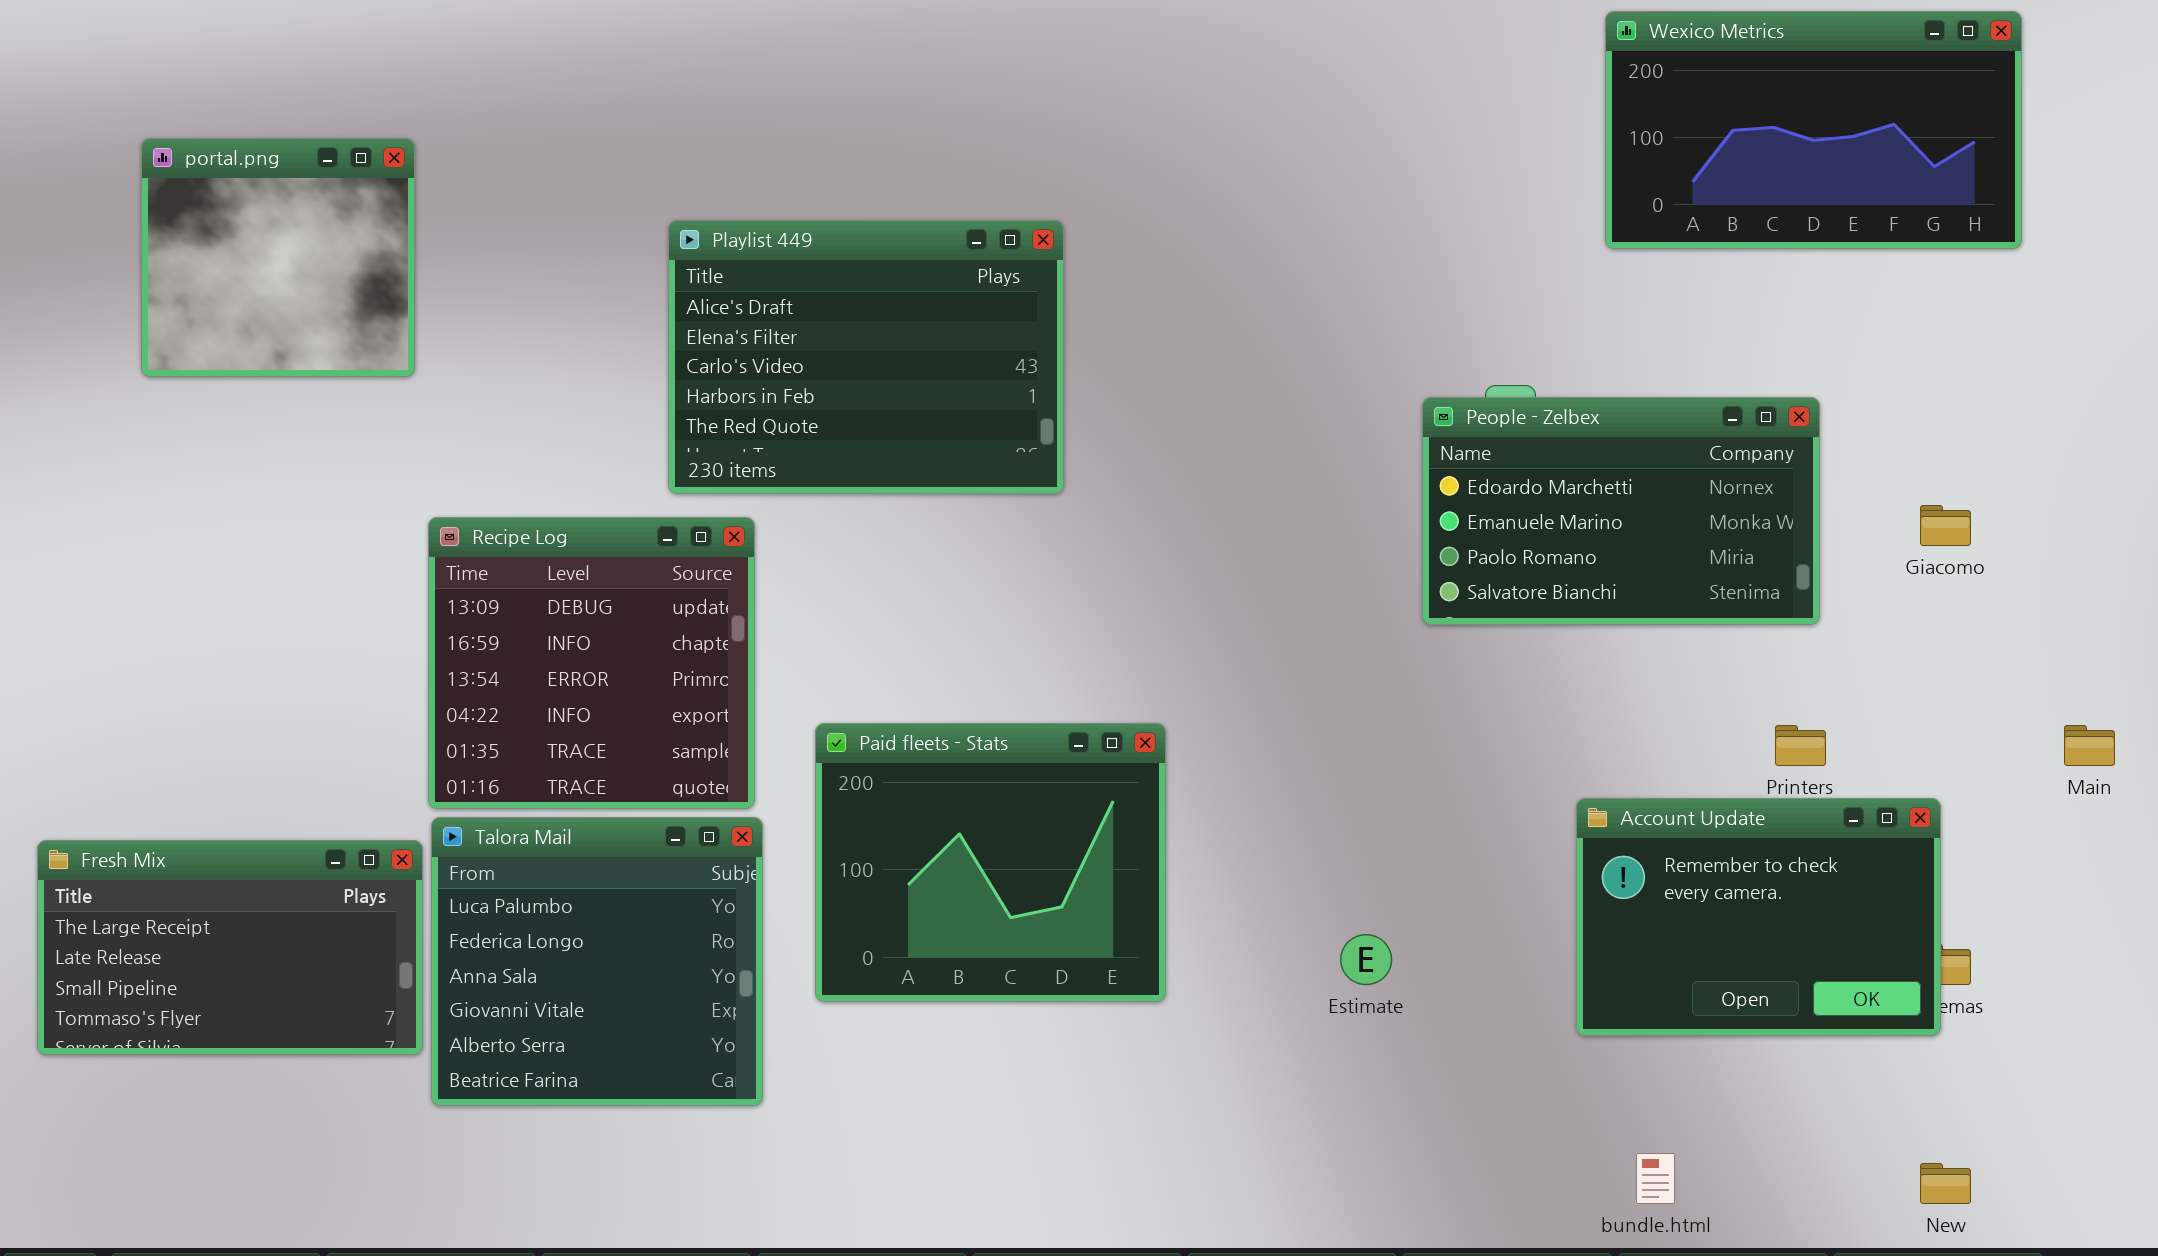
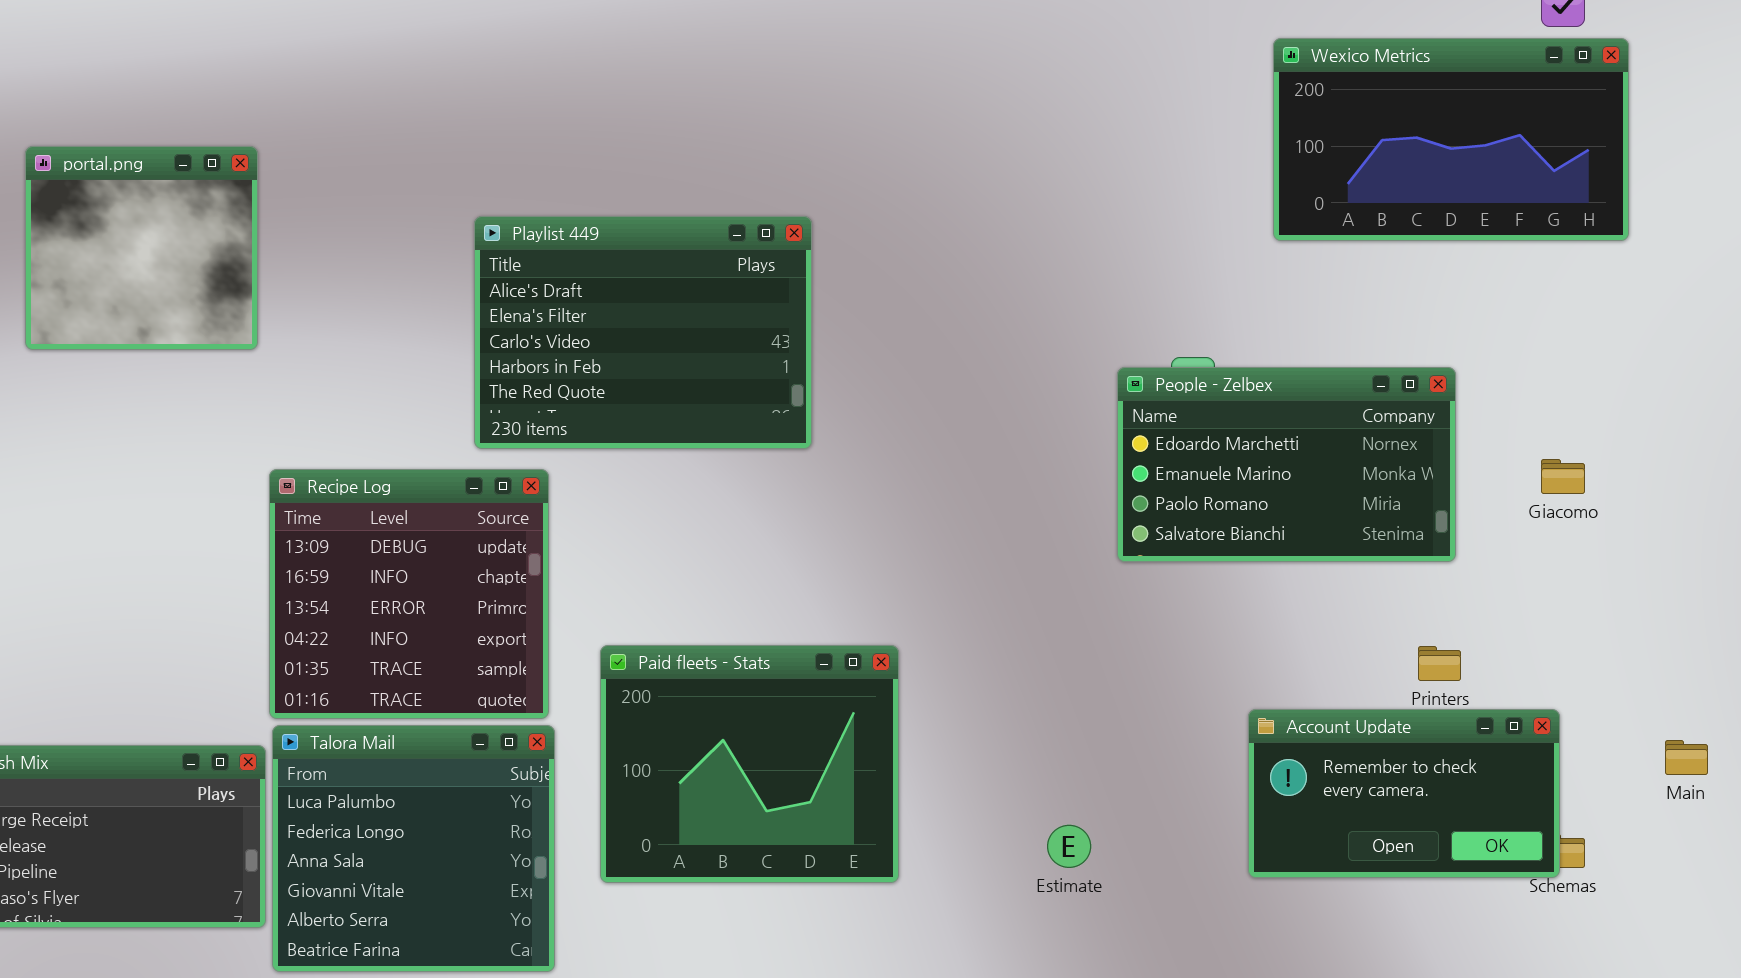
Main: [2064,725,2115,766] -> [1665,740,1708,775], moved
Account Update: [1576,798,1941,1036] -> [1248,709,1560,878], resized

